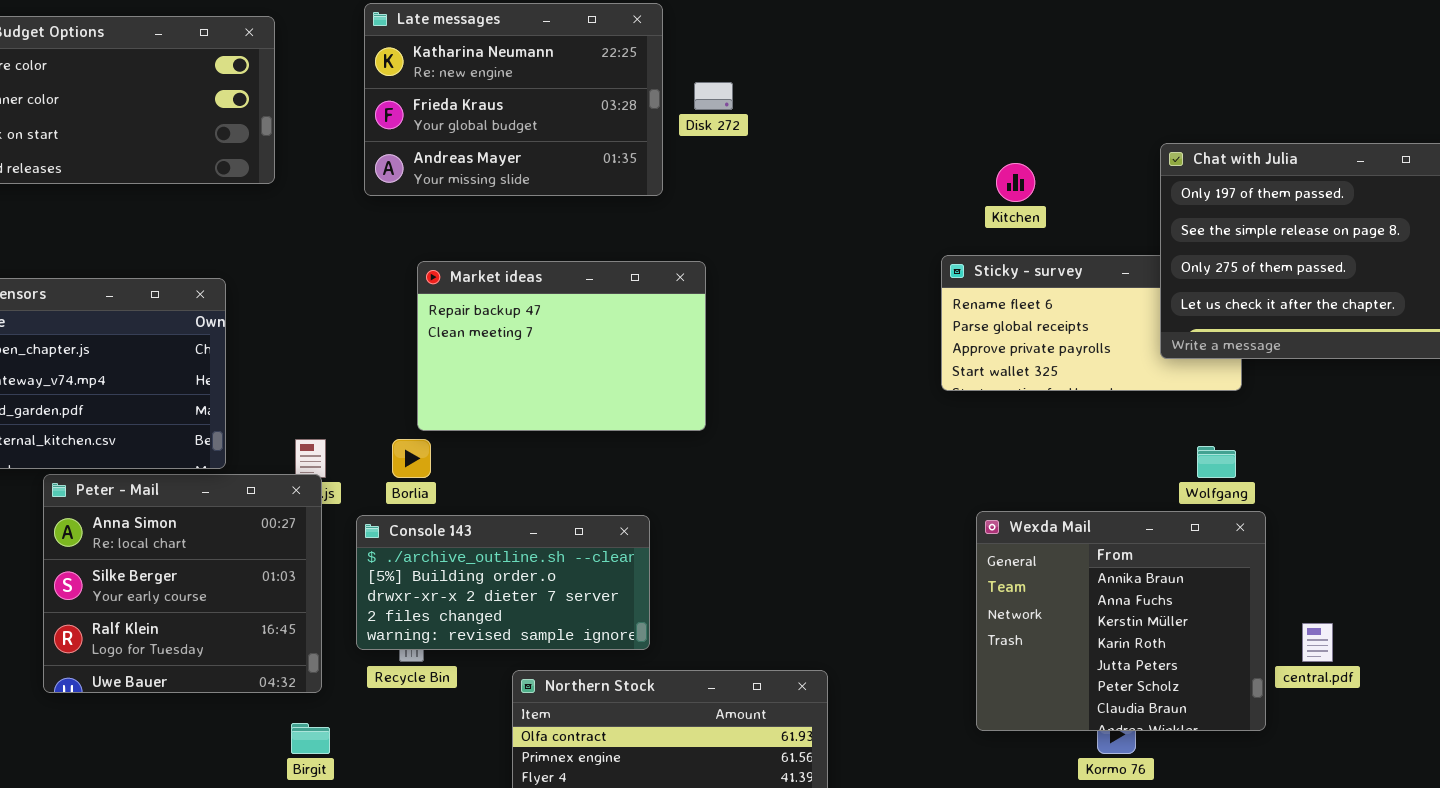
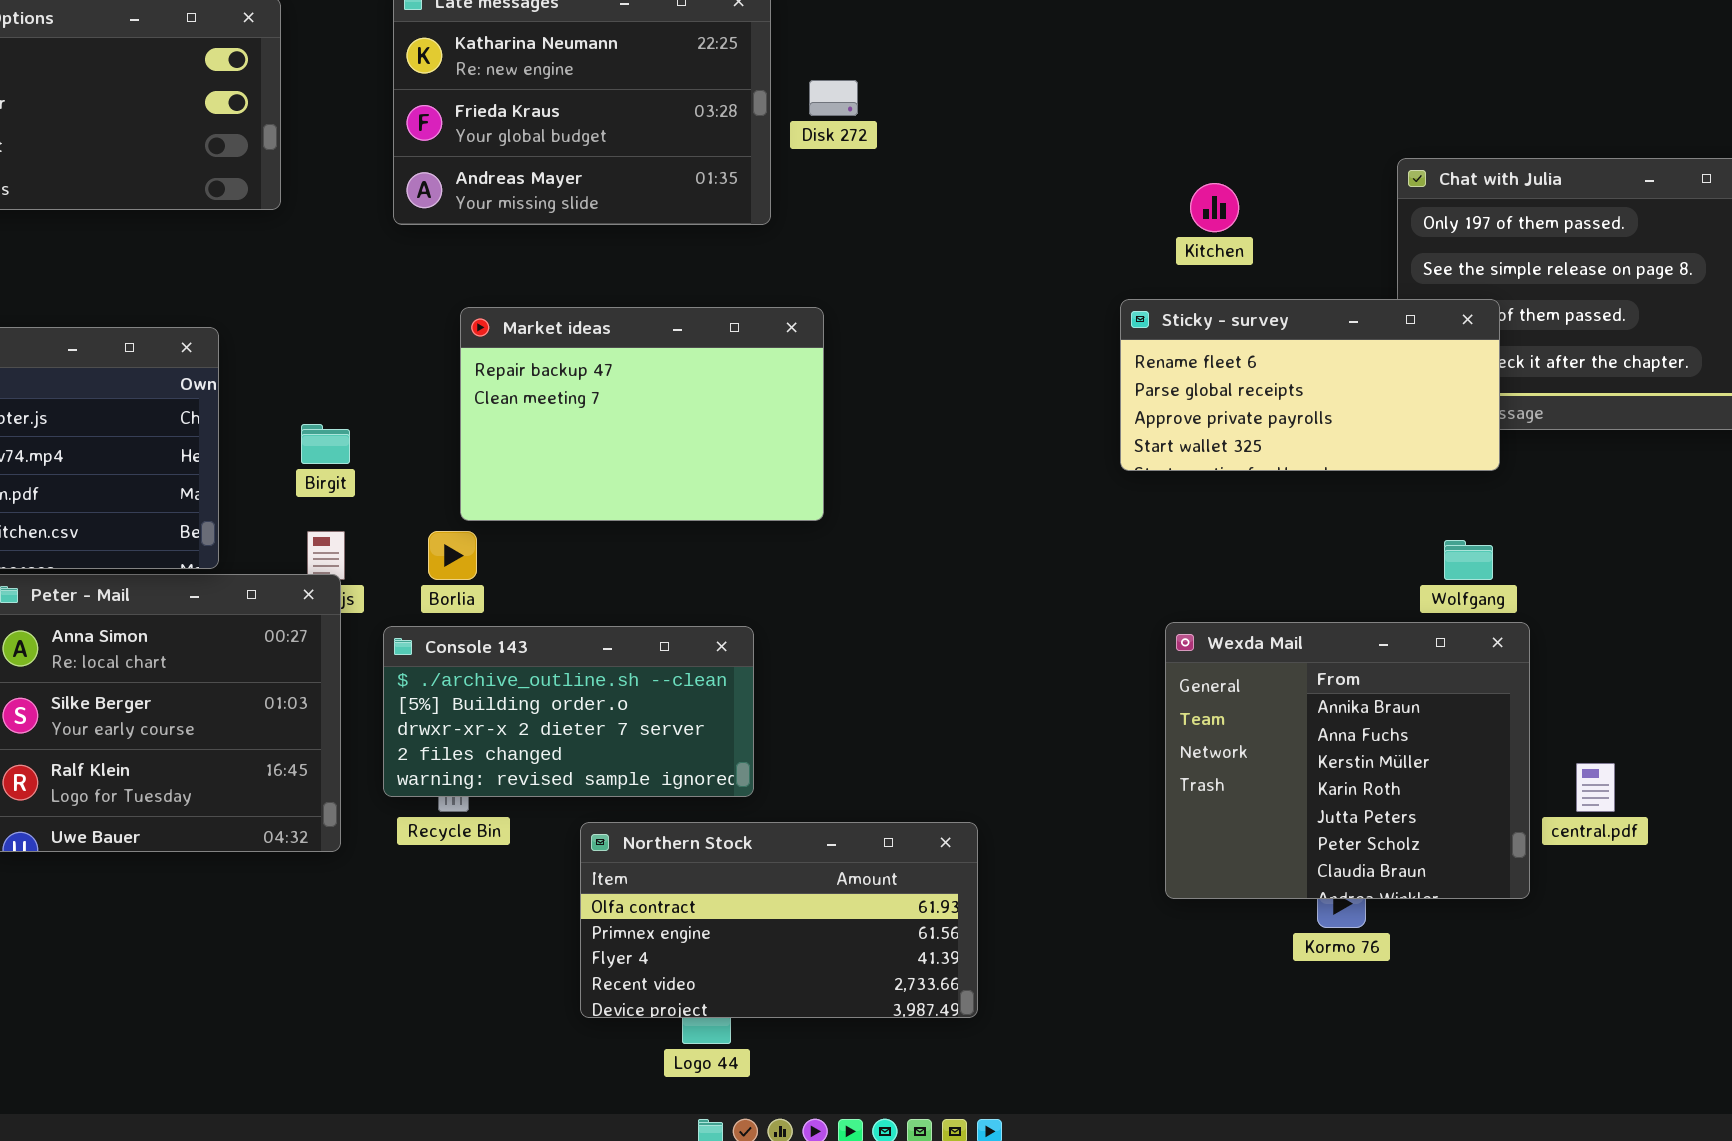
Sticky - survey: [941,255,1242,391] -> [1120,299,1500,471], raised
Birgit: [291,723,330,754] -> [301,424,350,464], moved

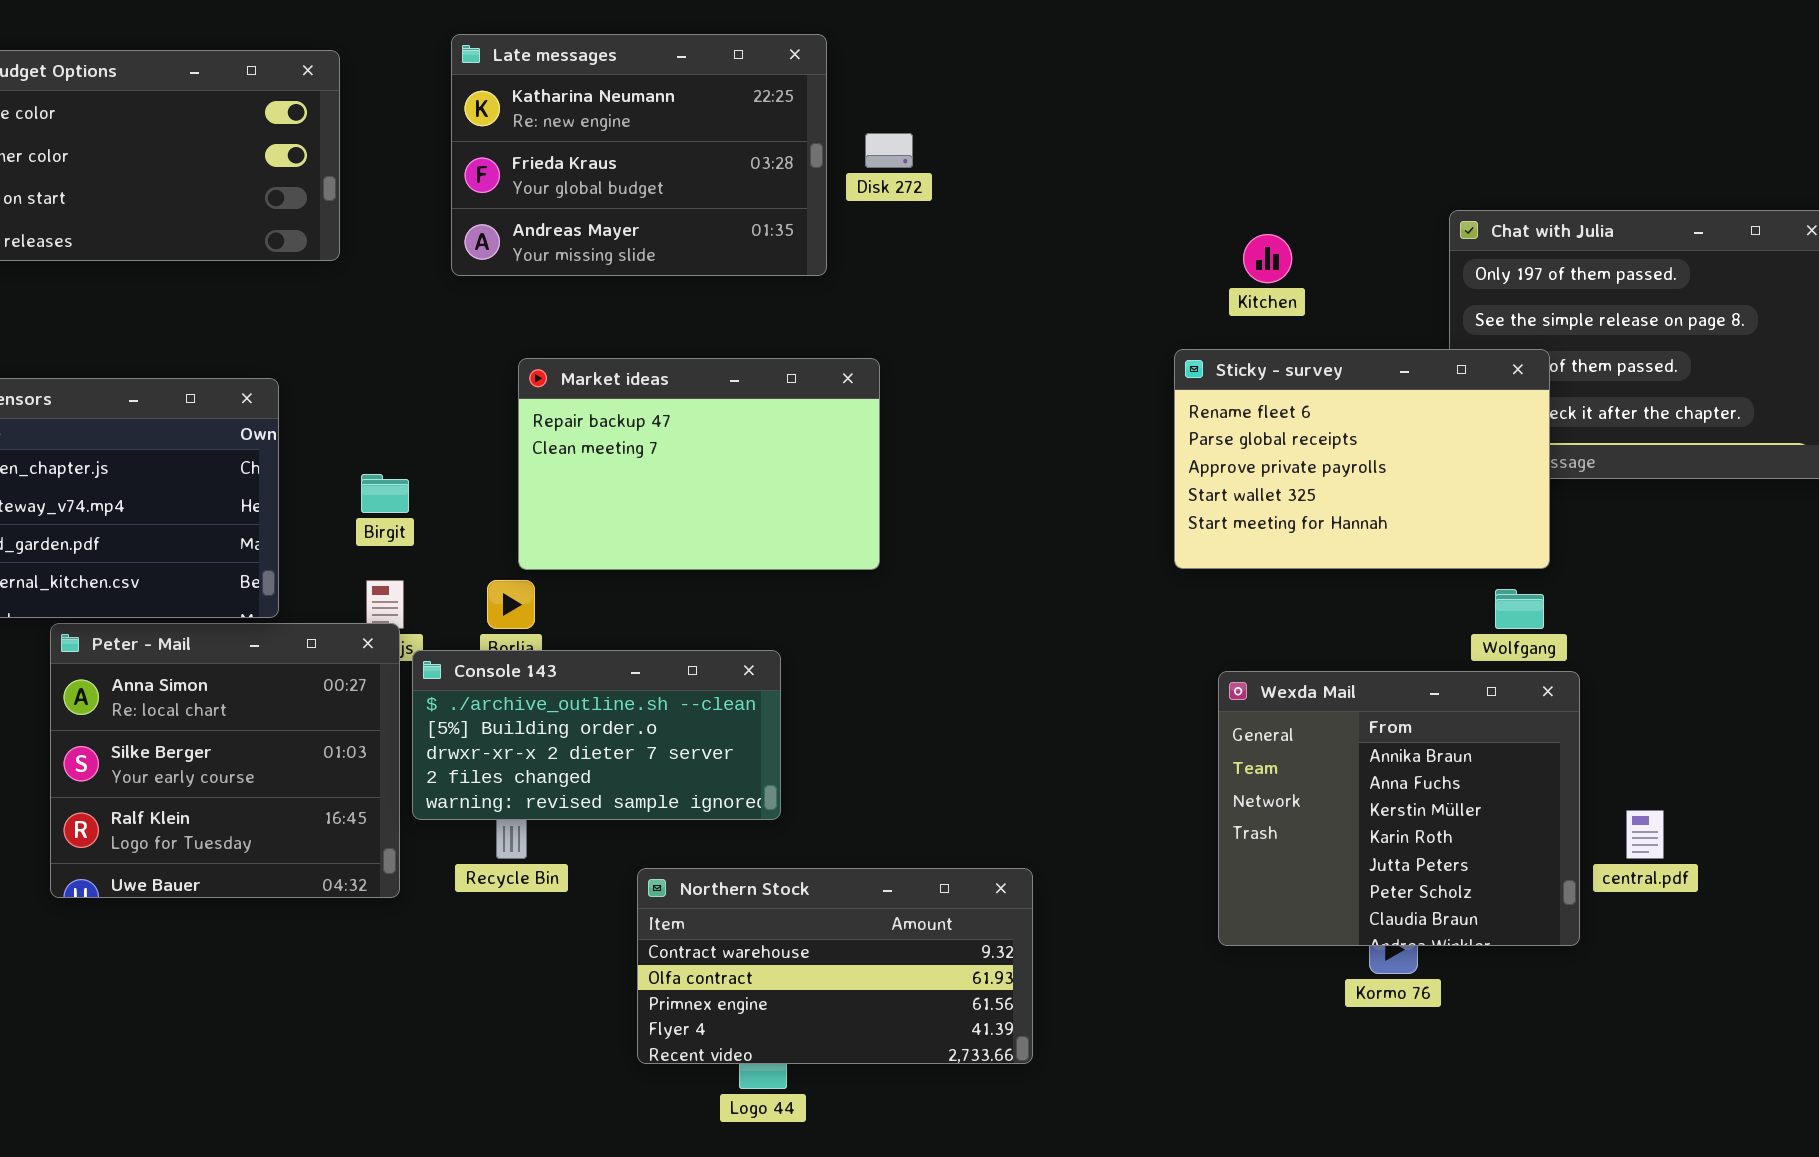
Sticky - survey: [1120,299,1500,471] -> [1174,349,1550,569], resized
Console 143: [383,626,754,797] -> [412,650,781,820], moved
Northern Stock: [580,822,978,1018] -> [637,868,1033,1064], scrolled up 1 row

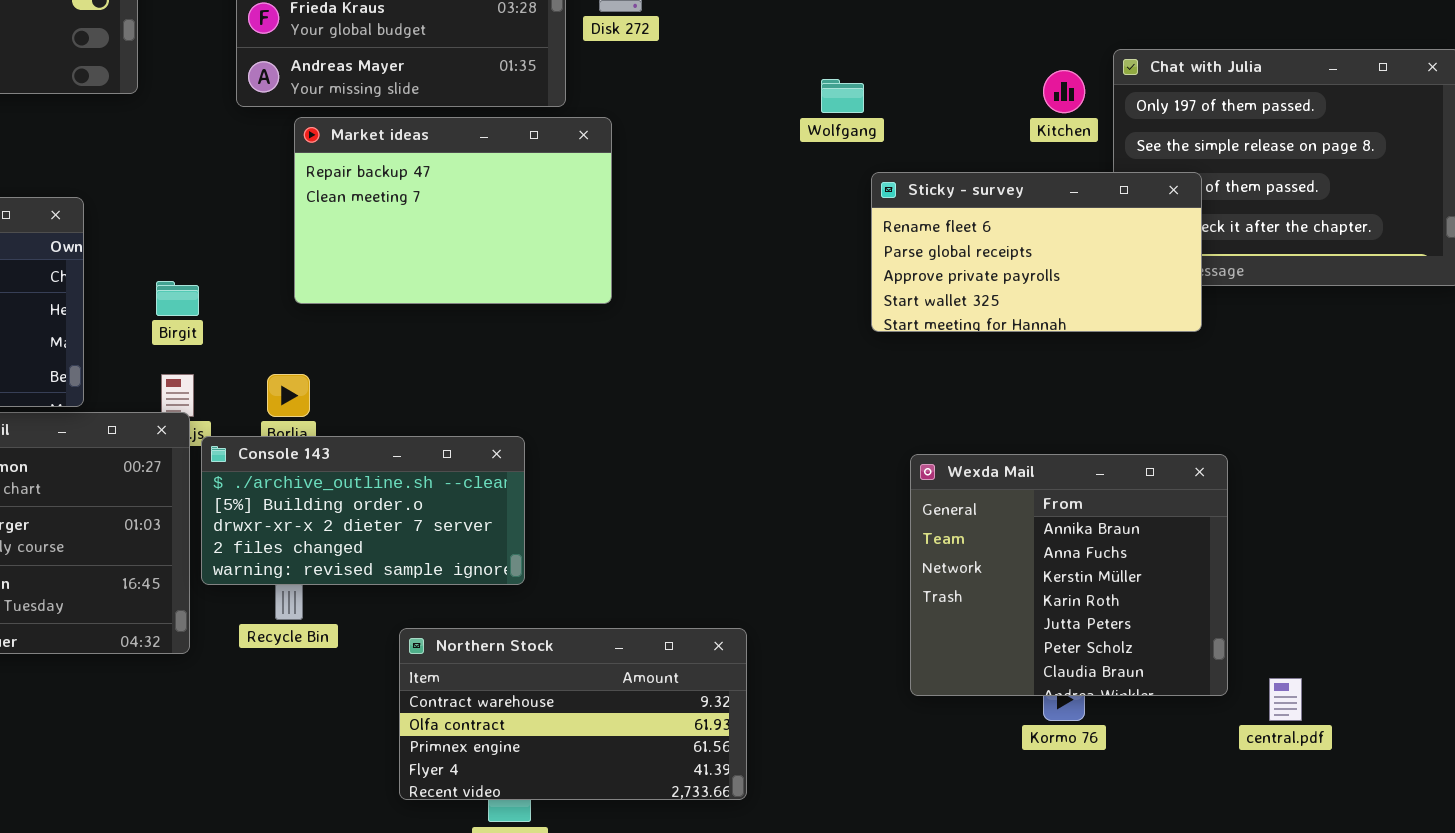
Kitchen: [1243,234,1292,283] -> [1043,70,1085,113], moved
Sticky - survey: [1174,349,1550,569] -> [871,172,1202,332], resized
Market ideas: [518,358,880,570] -> [294,117,612,304], moved
Wolfgang: [1495,589,1544,629] -> [821,79,864,113], moved
central.pdf: [1626,810,1664,859] -> [1269,678,1302,721], moved

